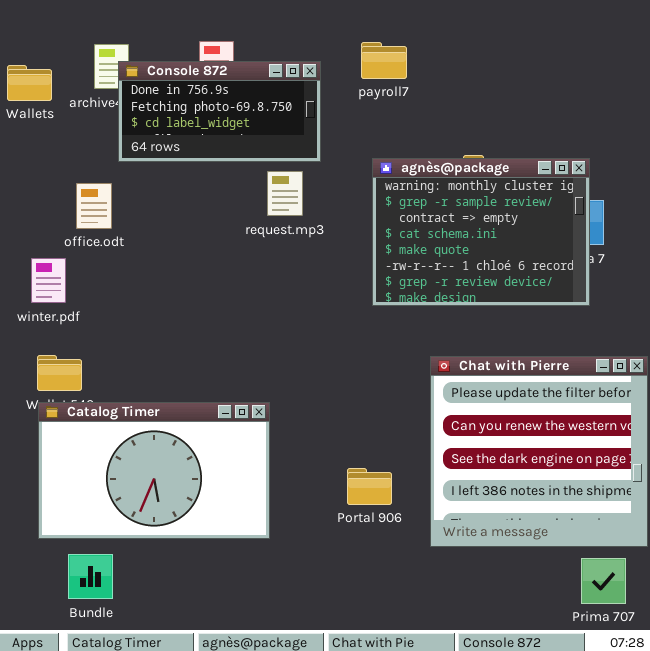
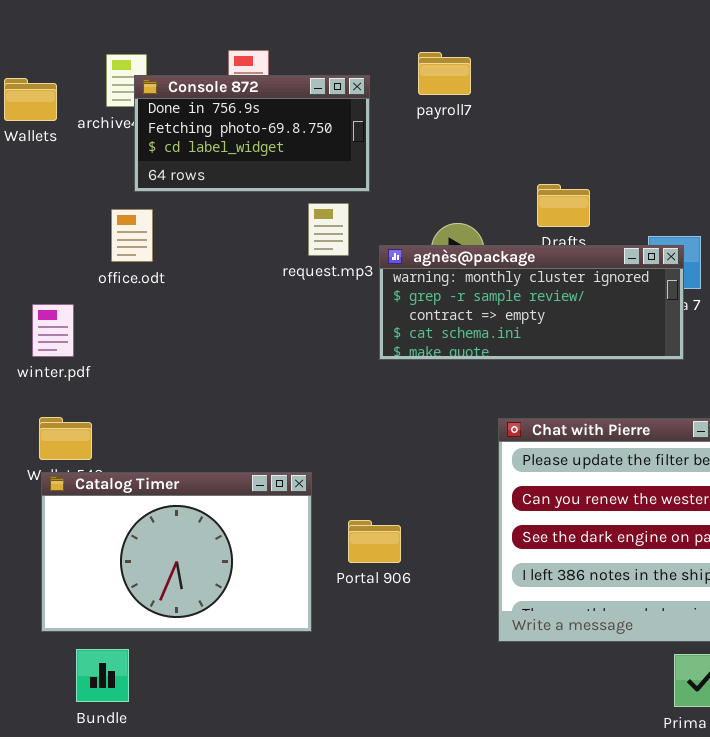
agnès@package: [372,158,590,306] -> [379,245,684,360], resized
office.odt: [76,183,112,229] -> [111,209,153,262], moved
Portal 906: [347,468,392,505] -> [348,520,401,563], moved

